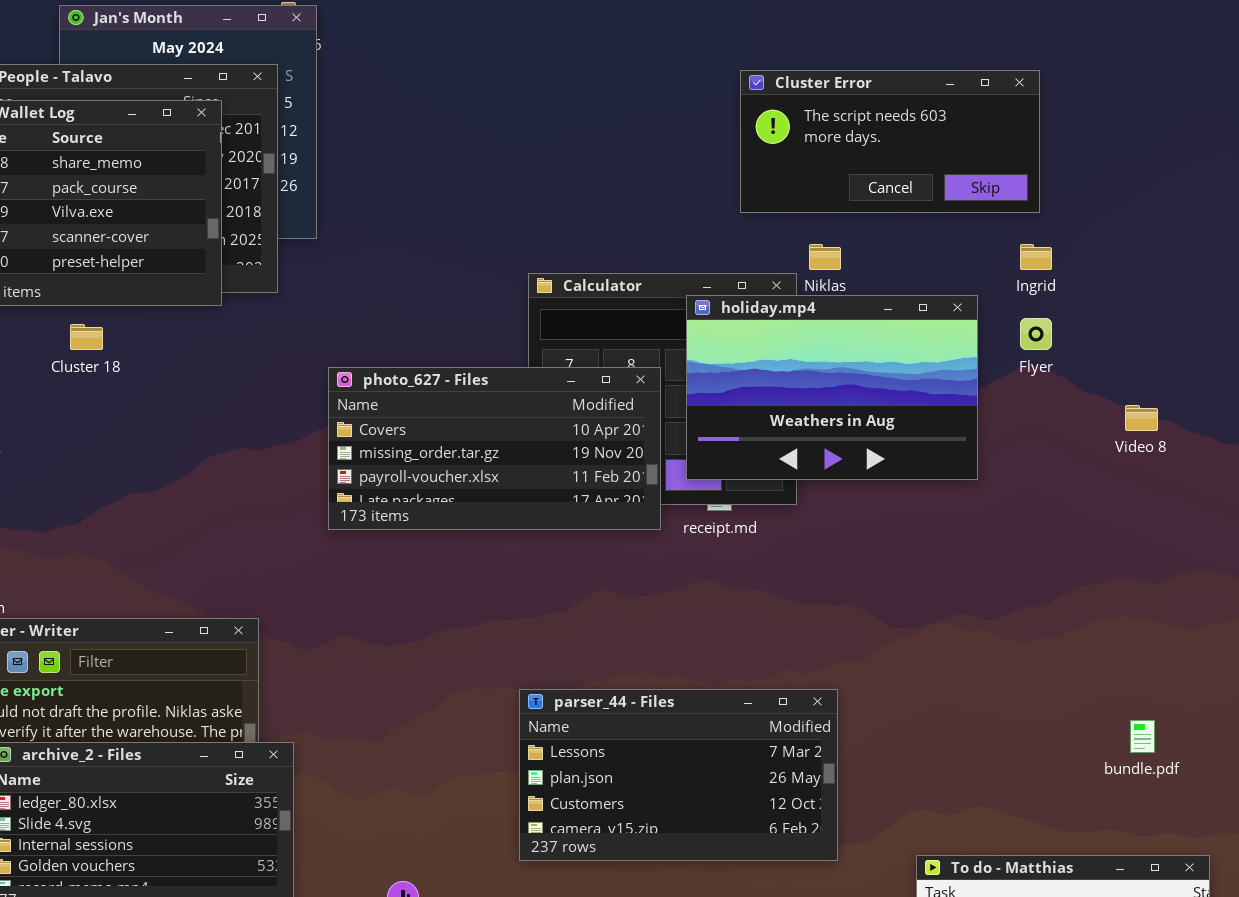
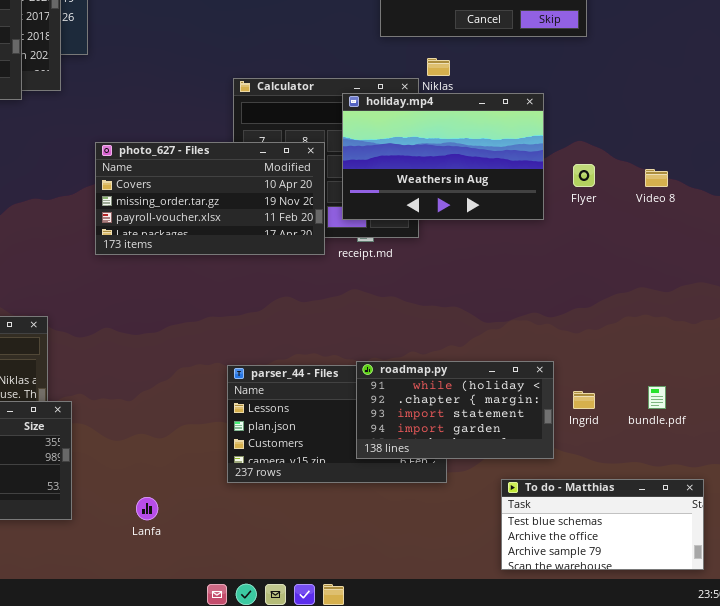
Ingrid: [1020,244,1052,270] -> [573,391,595,409], moved
Flyer: [1020,318,1052,350] -> [573,164,595,187], moved
roadmap.py: none -> [356,361,554,459], opened

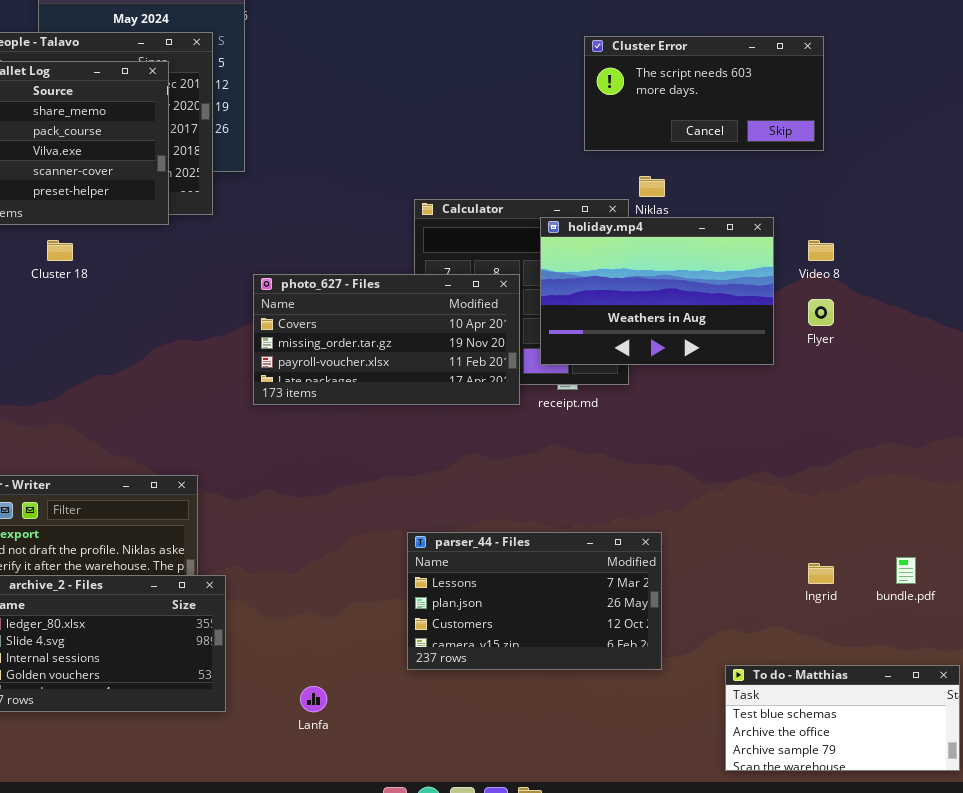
Video 8: [645,169,668,187] -> [808,240,834,261], moved
roadmap.py: [356,361,554,459] -> none, closed

